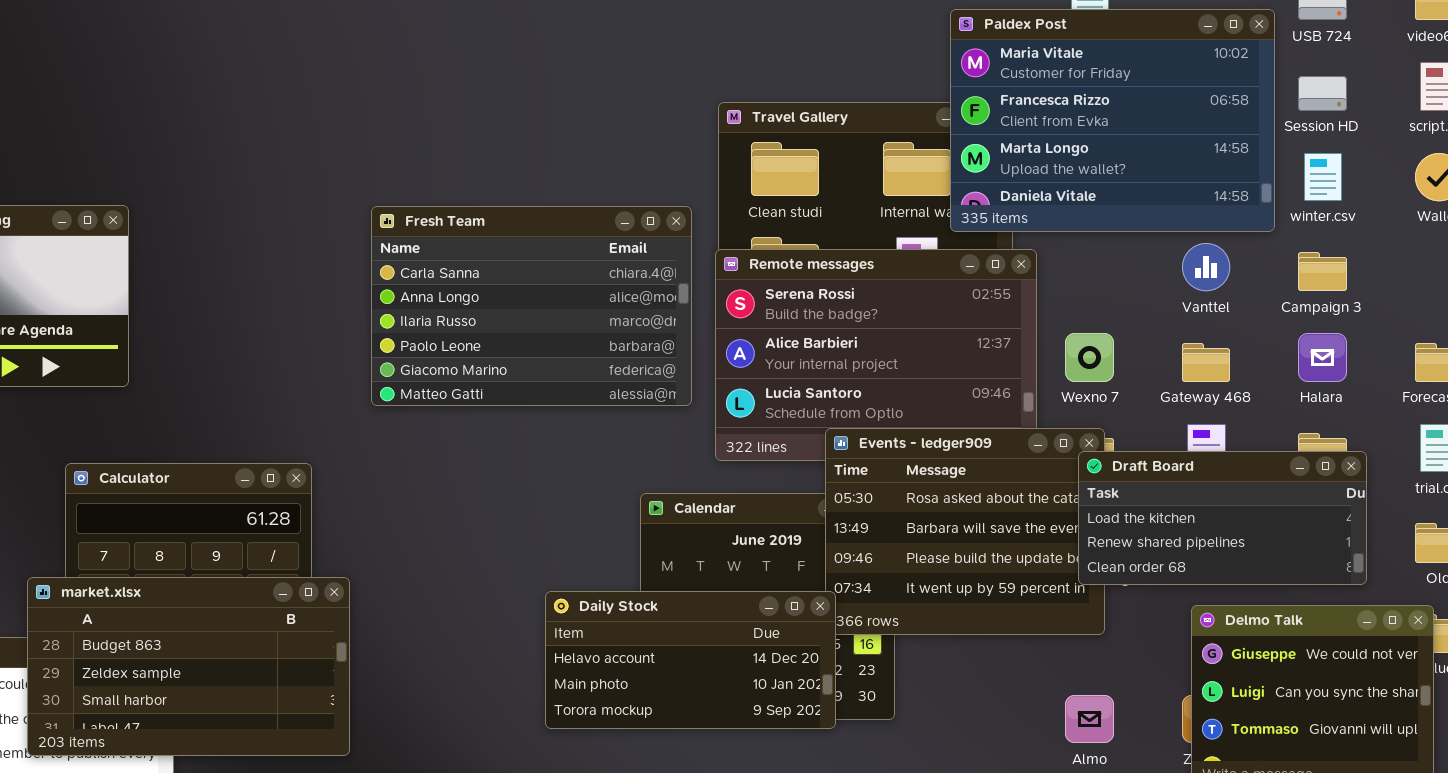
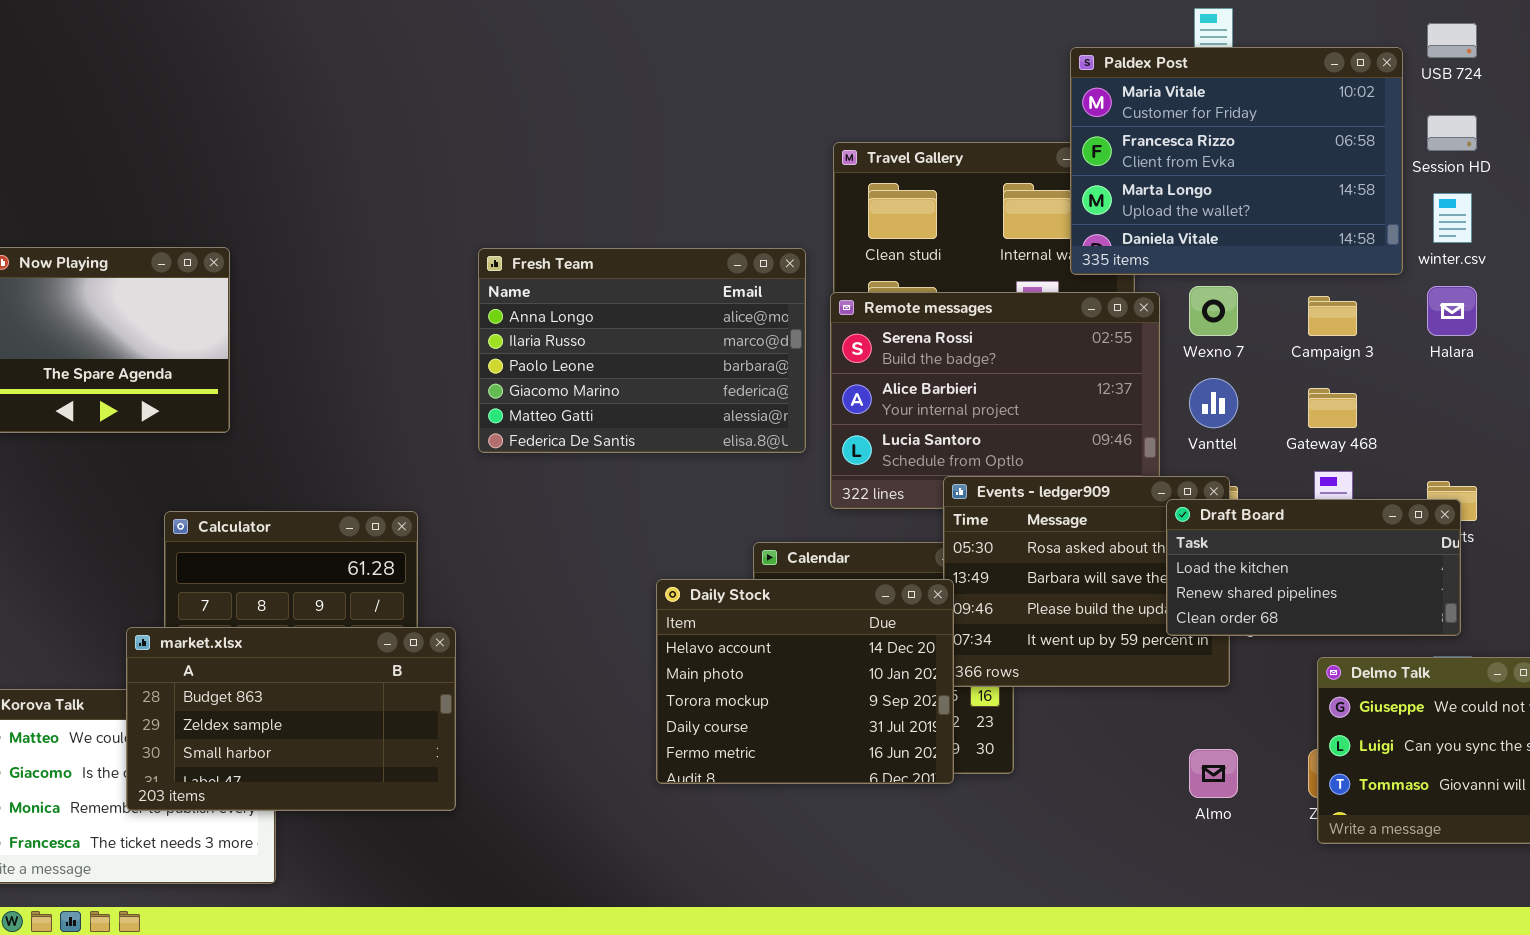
Fresh Team: [371,206,692,406] -> [478,248,806,453], scrolled down 1 row
Vanttel: [1182,243,1230,291] -> [1189,378,1238,428], moved
Campaign 3: [1298,252,1347,291] -> [1308,296,1357,336], moved
Wexno 7: [1065,333,1114,382] -> [1189,286,1238,336], moved
Halara: [1298,333,1347,382] -> [1427,286,1477,336], moved
Draft Board: [1078,451,1367,585] -> [1166,499,1461,636], moved
Daily Stock: [545,591,836,729] -> [656,579,954,784], resized

